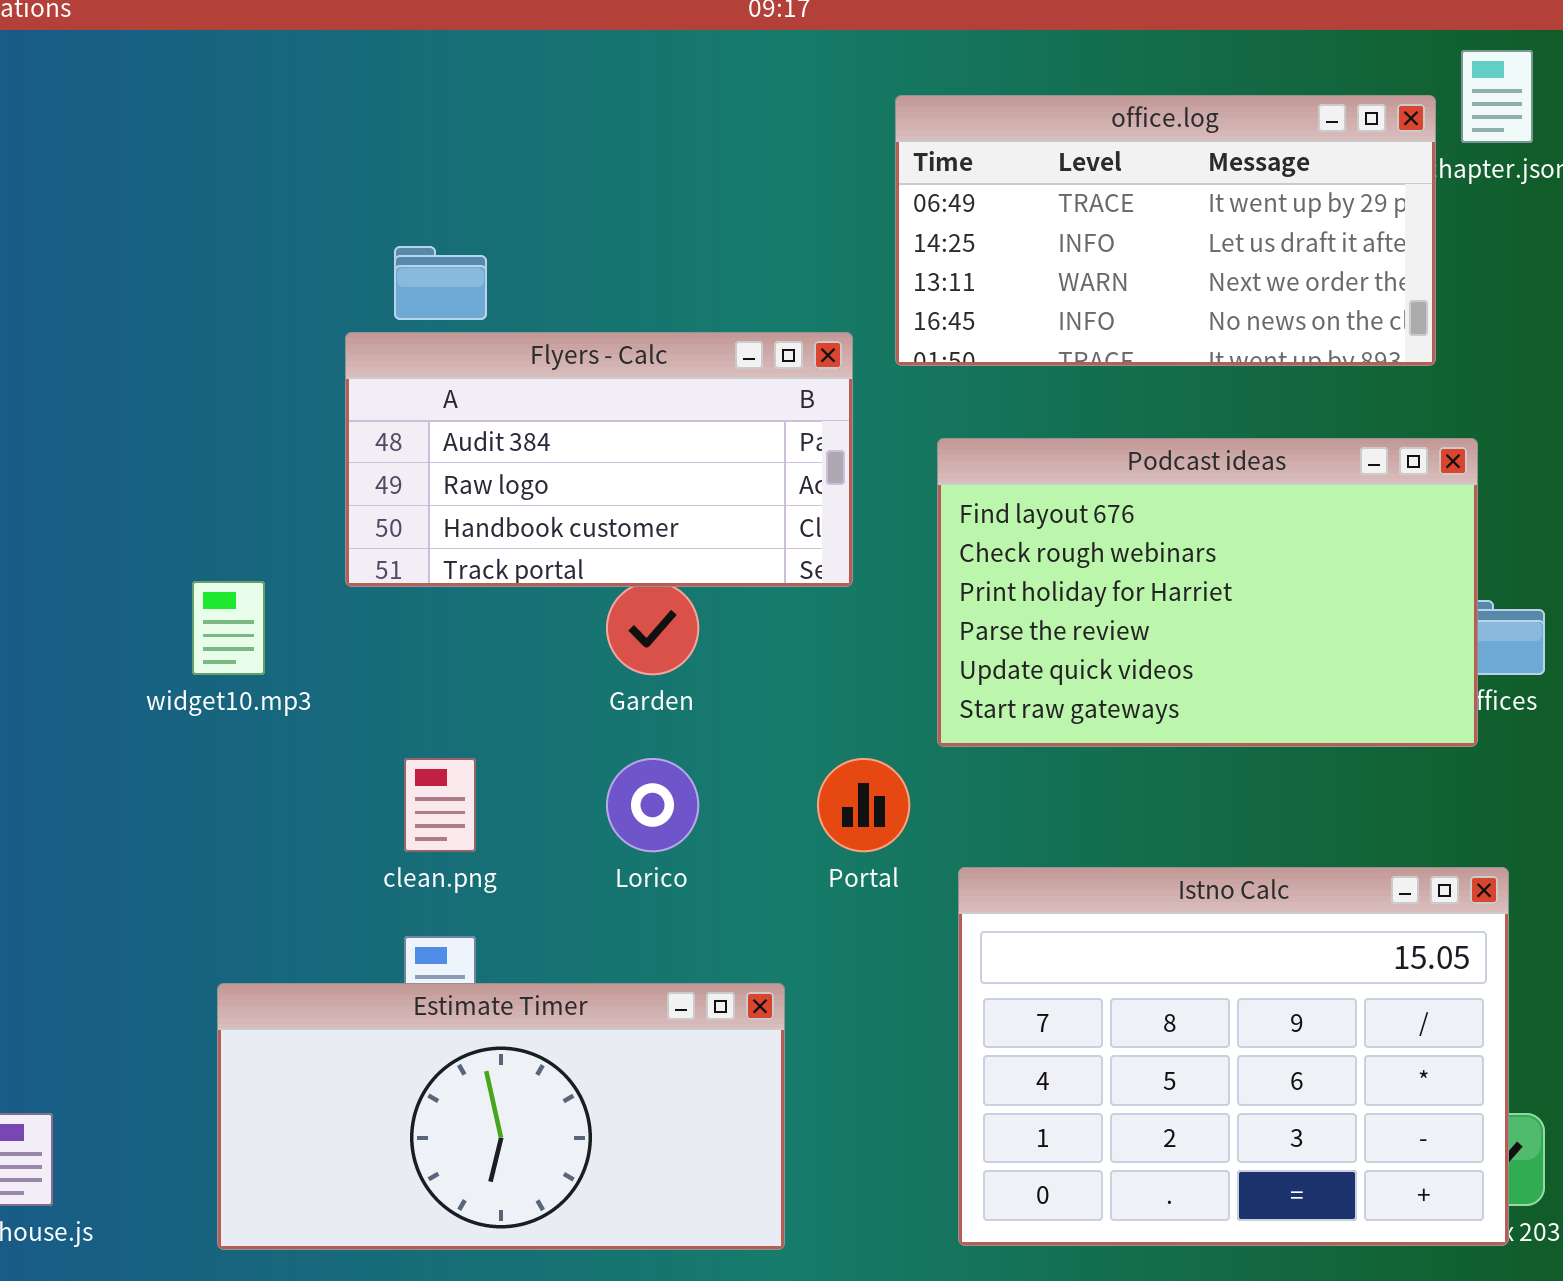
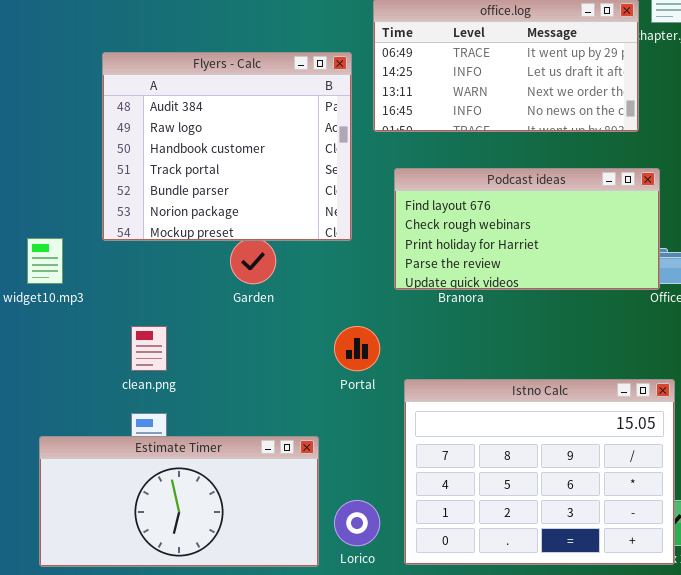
Flyers - Calc: [345,332,853,587] -> [102,52,352,241], resized
Podcast ideas: [937,438,1478,747] -> [394,168,660,290], resized
Lorico: [606,758,699,852] -> [334,500,380,546], moved

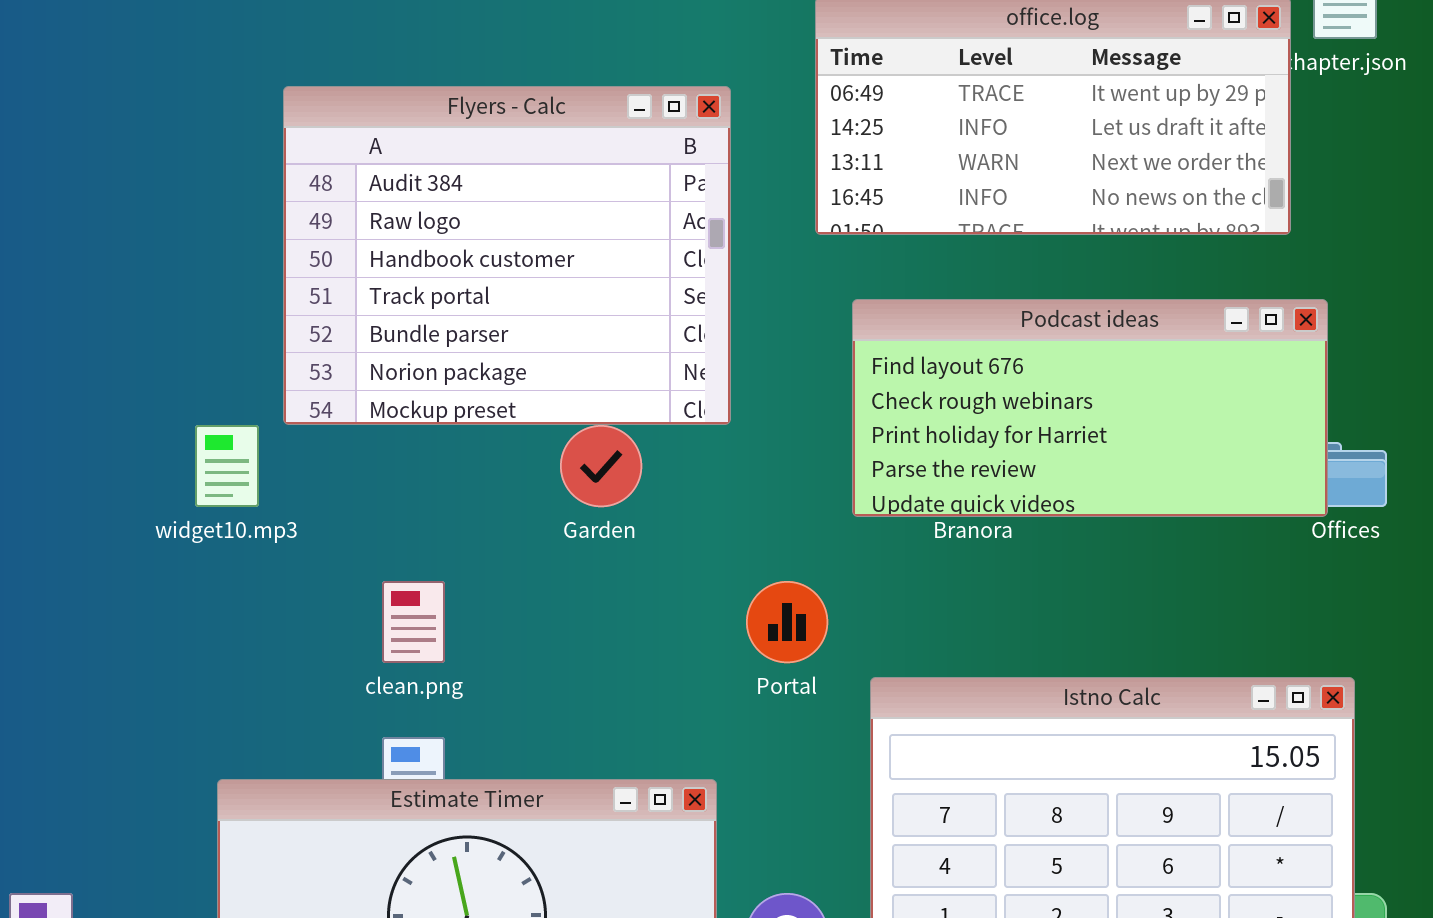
Flyers - Calc: [102,52,352,241] -> [283,86,731,425], moved

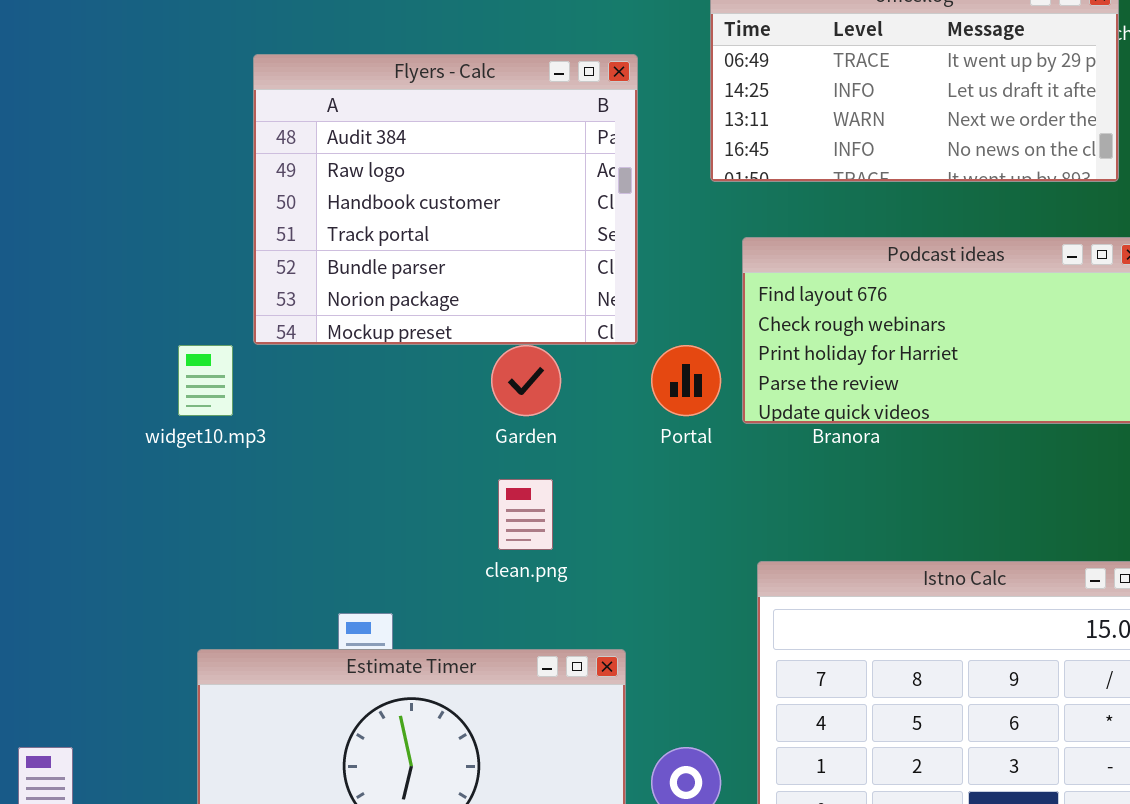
clean.png: [382,581,445,663] -> [498,479,553,550], moved
Portal: [746,581,828,663] -> [651,345,721,416], moved

